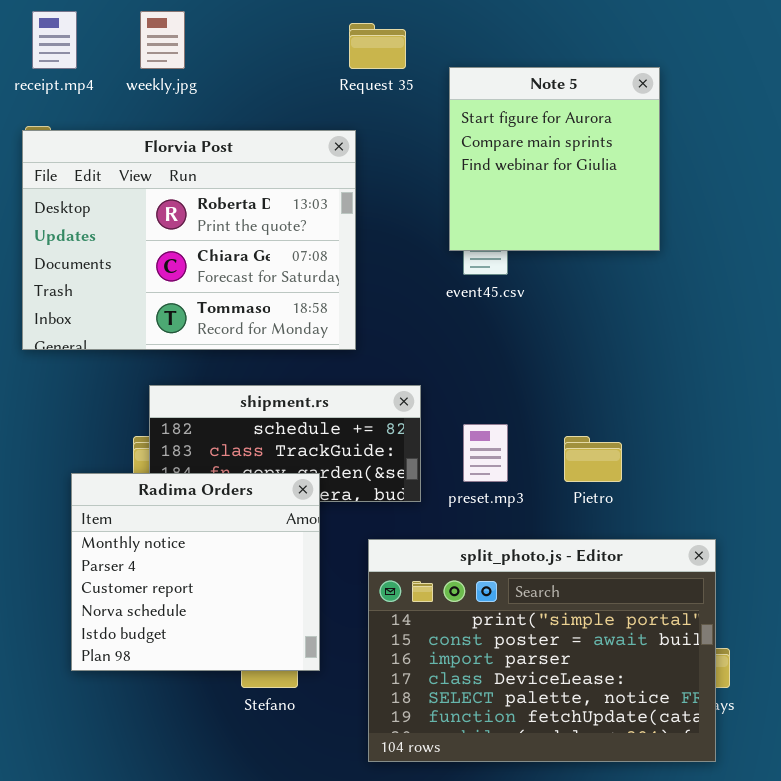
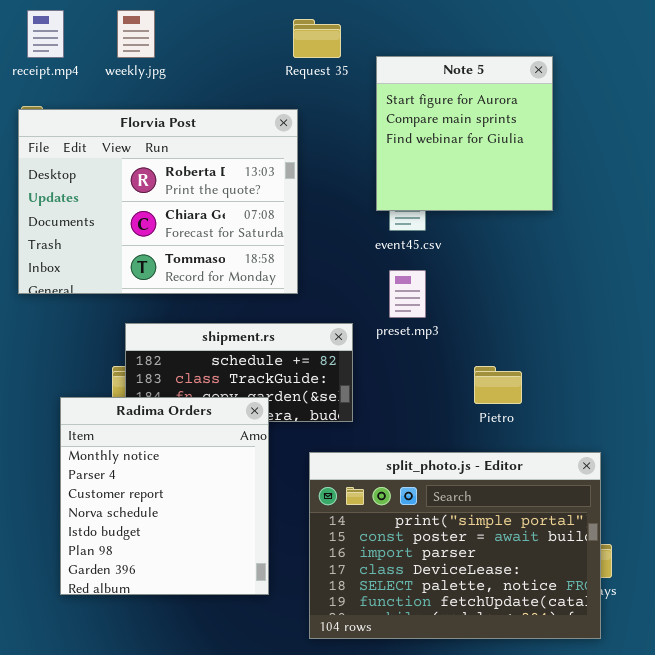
preset.mp3: [463,424,508,482] -> [389,270,426,318], moved
Radima Orders: [71,473,320,671] -> [60,397,269,595], resized

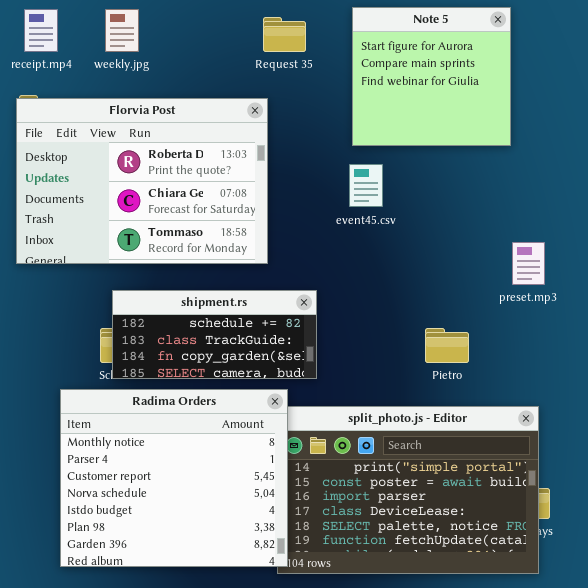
Note 5: [376,56,553,211] -> [352,7,511,146], moved
preset.mp3: [389,270,426,318] -> [512,242,545,285], moved
Radima Orders: [60,397,269,595] -> [60,389,288,567], moved, resized

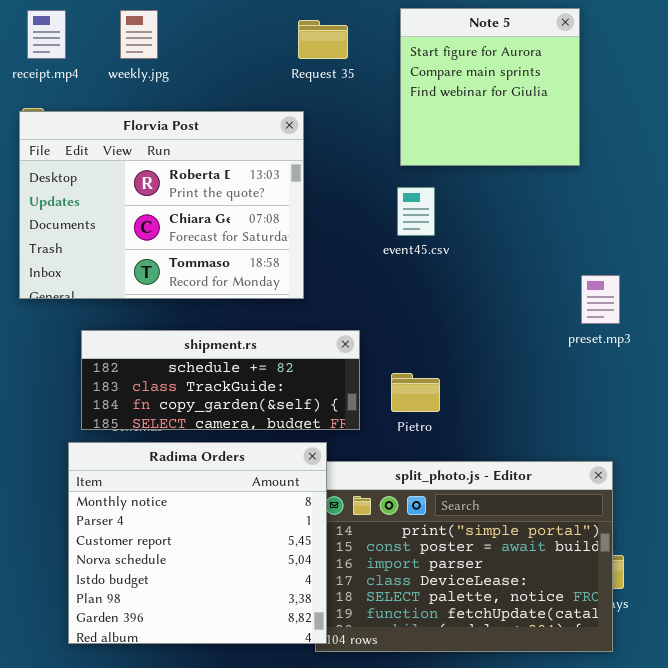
shipment.rs: [112,290,317,379] -> [81,330,360,430], resized
Pietro: [425,328,469,363] -> [391,373,440,412], moved

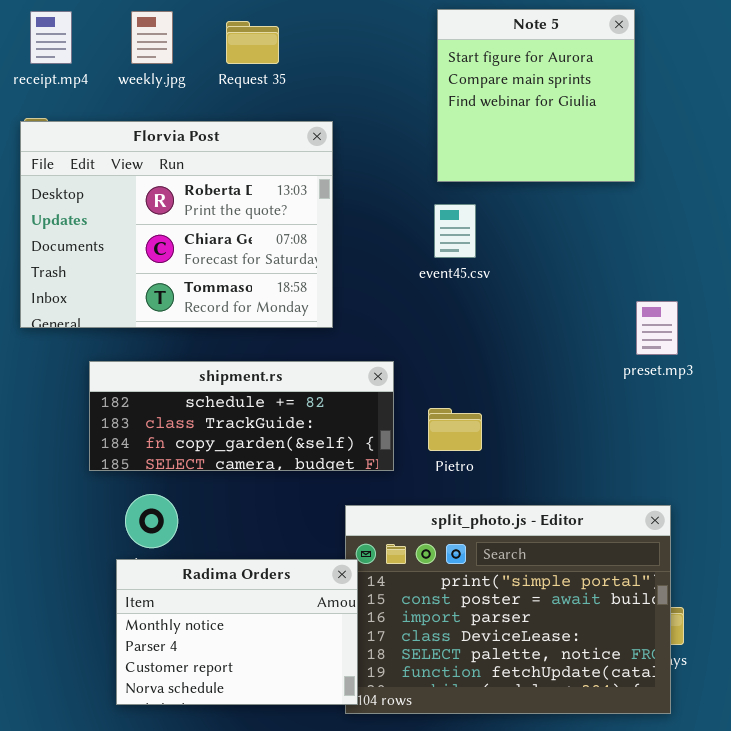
Request 35: [298,20,348,59] -> [226,21,279,64], moved
Radima Orders: [68,442,327,644] -> [116,559,358,705], resized

